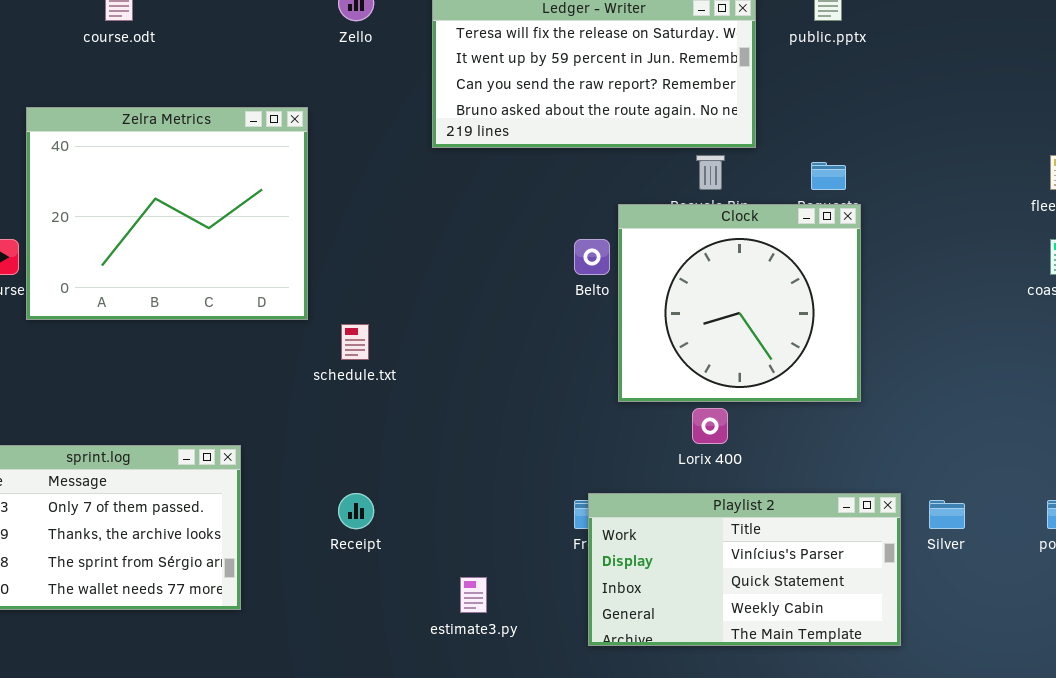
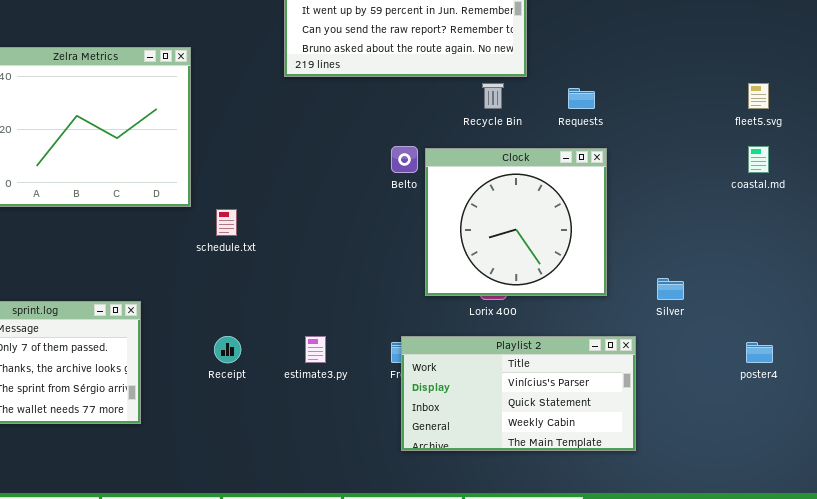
Clock: [618,204,861,402] -> [425,148,607,296], moved
Silver: [929,500,965,529] -> [657,278,684,300], moved
estimate3.py: [460,577,487,613] -> [305,336,326,363], moved

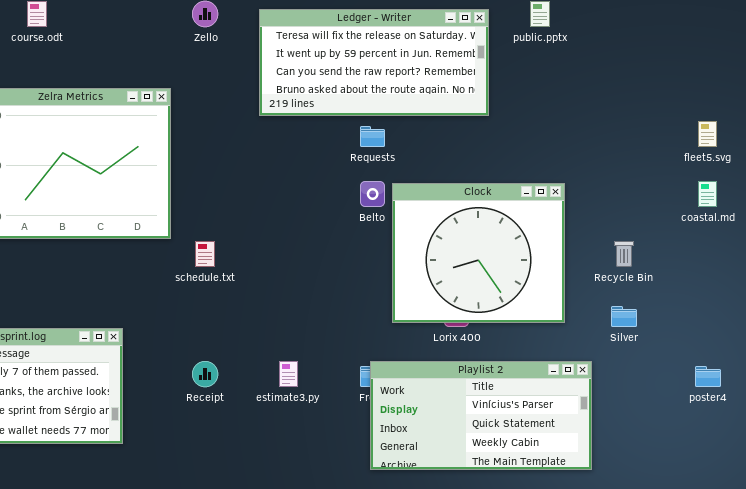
Recycle Bin: [482,83,504,109] -> [614,241,634,267], moved
Requests: [568,88,595,109] -> [360,126,385,147], moved

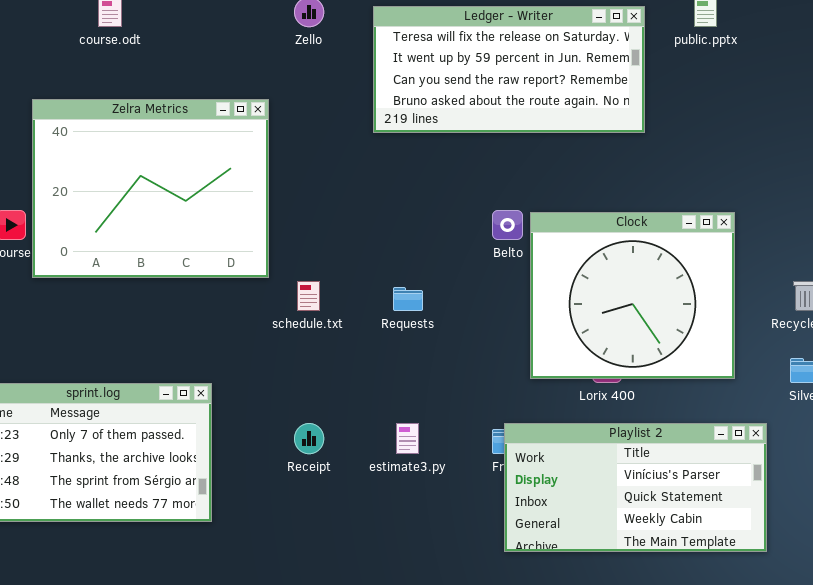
Requests: [360,126,385,147] -> [393,287,423,311], moved

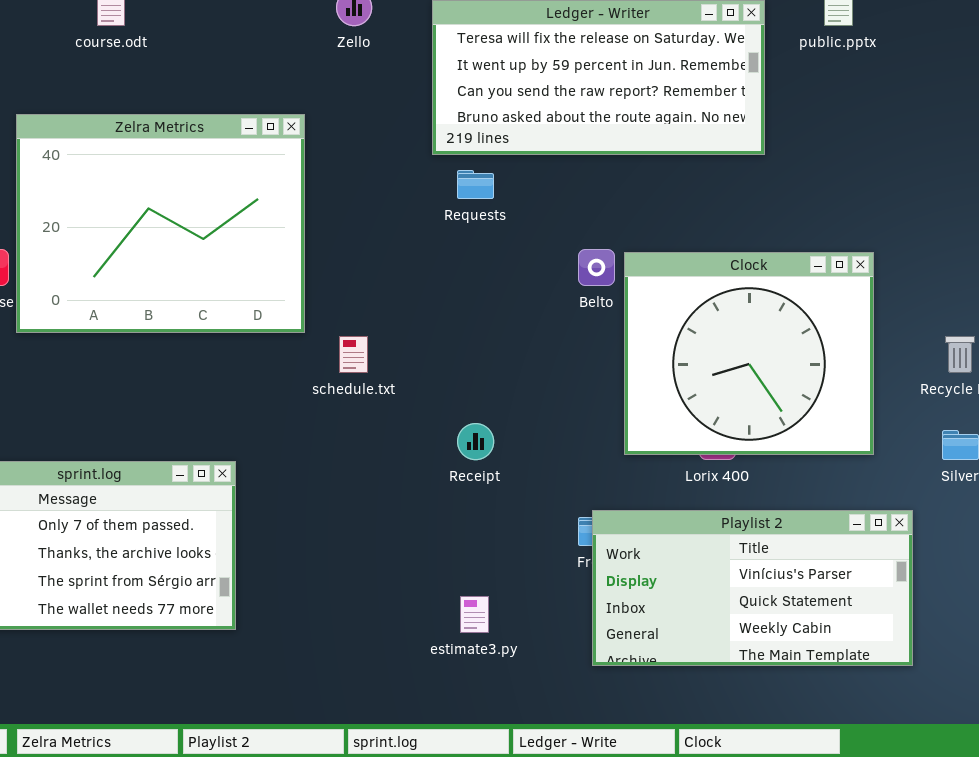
Requests: [393,287,423,311] -> [457,170,494,199], moved
Receipt: [294,423,324,454] -> [457,423,494,460], moved
estimate3.py: [396,423,419,454] -> [460,596,489,633], moved

